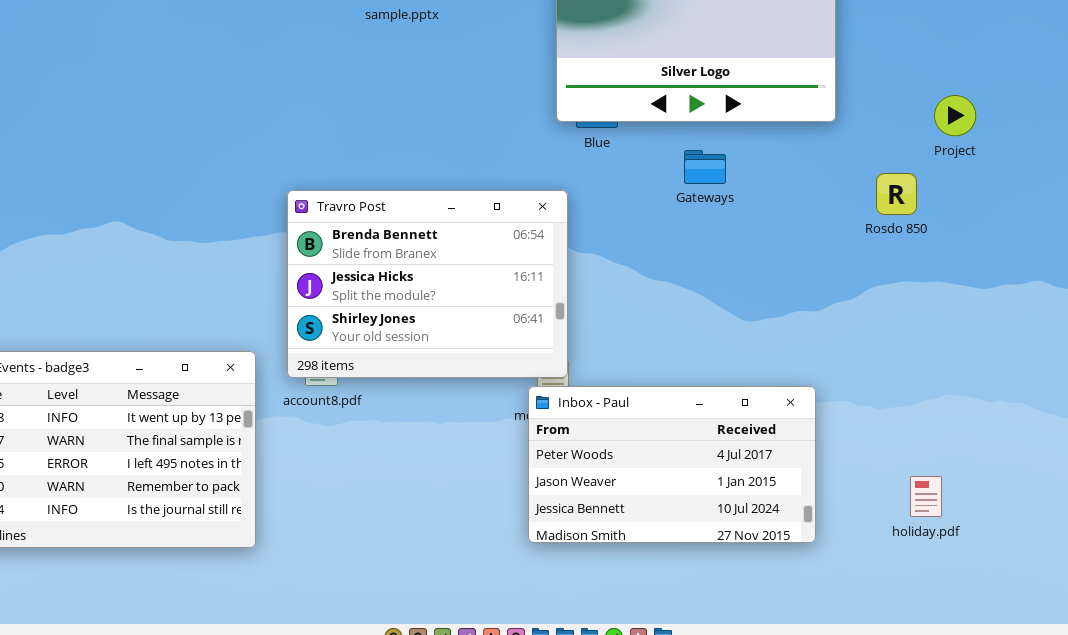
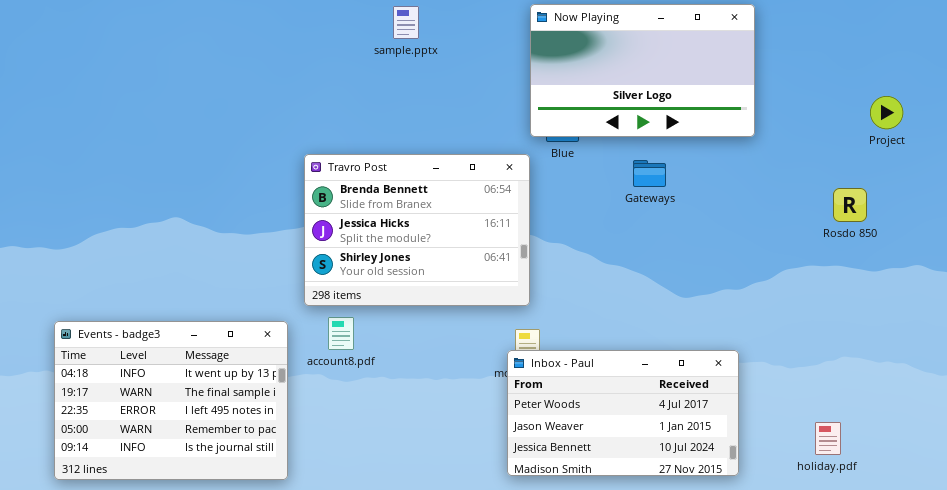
Project: [934,95,976,136] -> [870,96,903,129], moved
Rosdo 850: [876,173,917,215] -> [833,188,867,222], moved
Travro Post: [287,190,568,378] -> [304,154,530,306], moved

